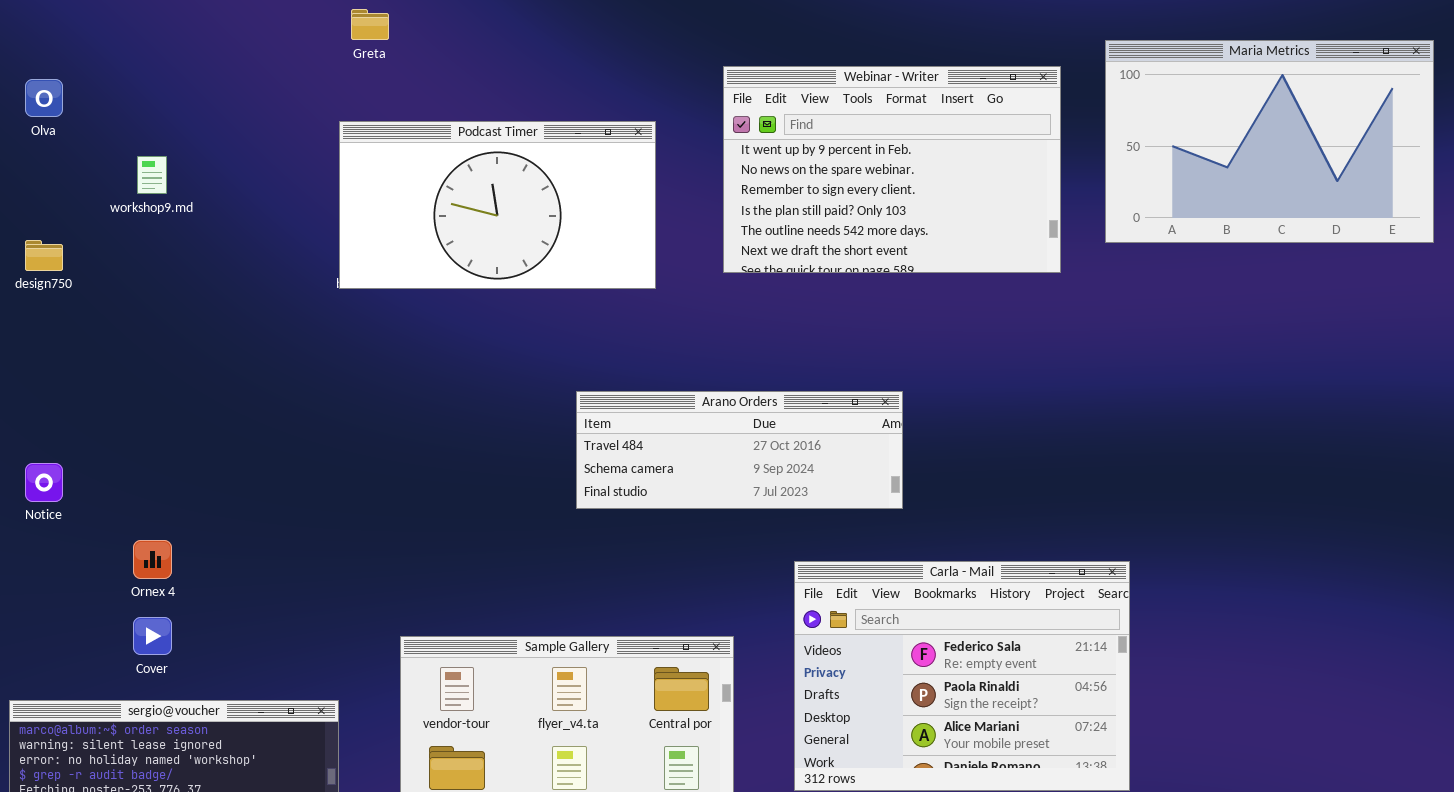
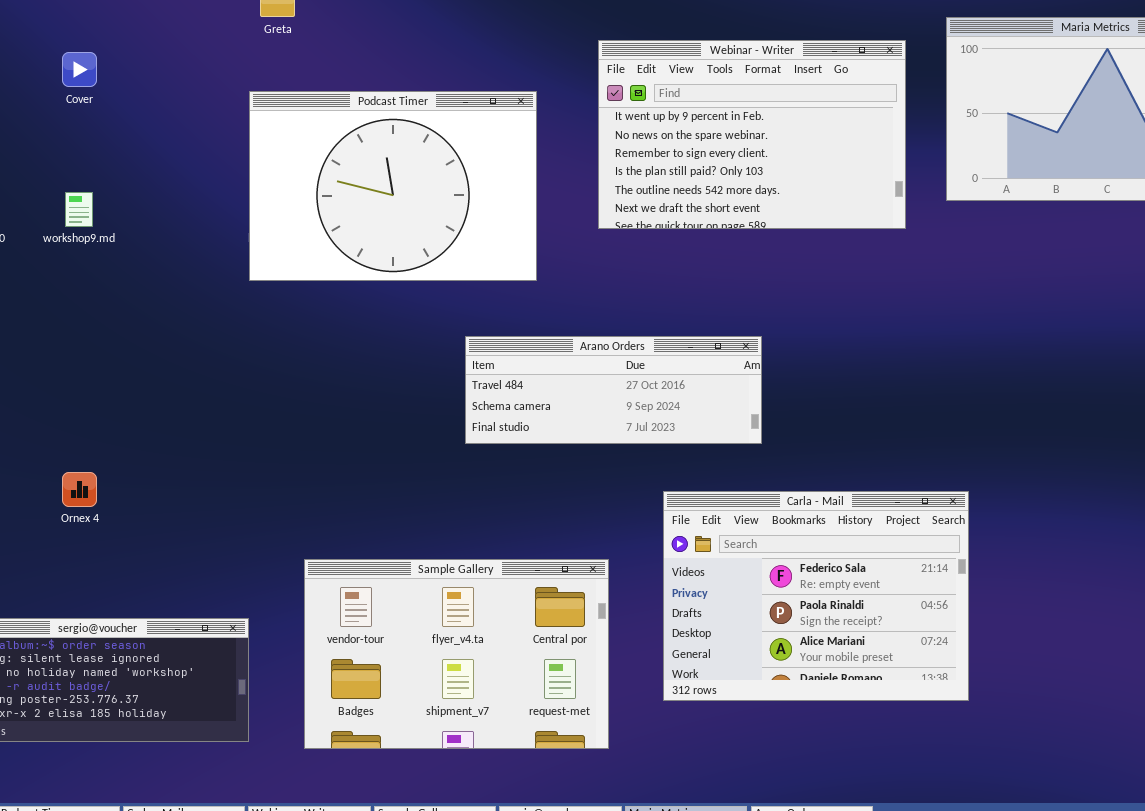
Podcast Timer: [339,121,656,289] -> [249,91,537,281], resized
workshop9.md: [137,156,167,194] -> [65,192,93,227], moved
Cover: [133,617,172,655] -> [62,52,97,87], moved

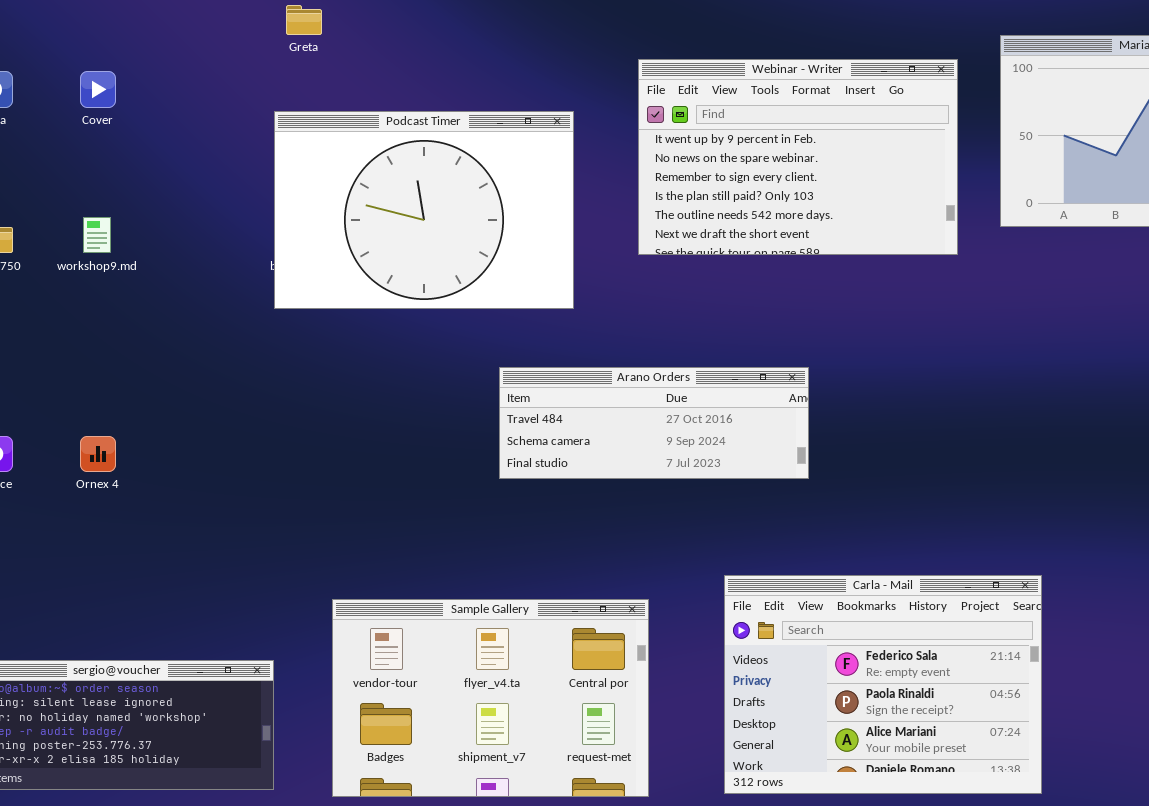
Ornex 4: [62,472,97,507] -> [80,436,116,472], moved
Carla - Mail: [663,491,969,701] -> [724,575,1042,794], moved

